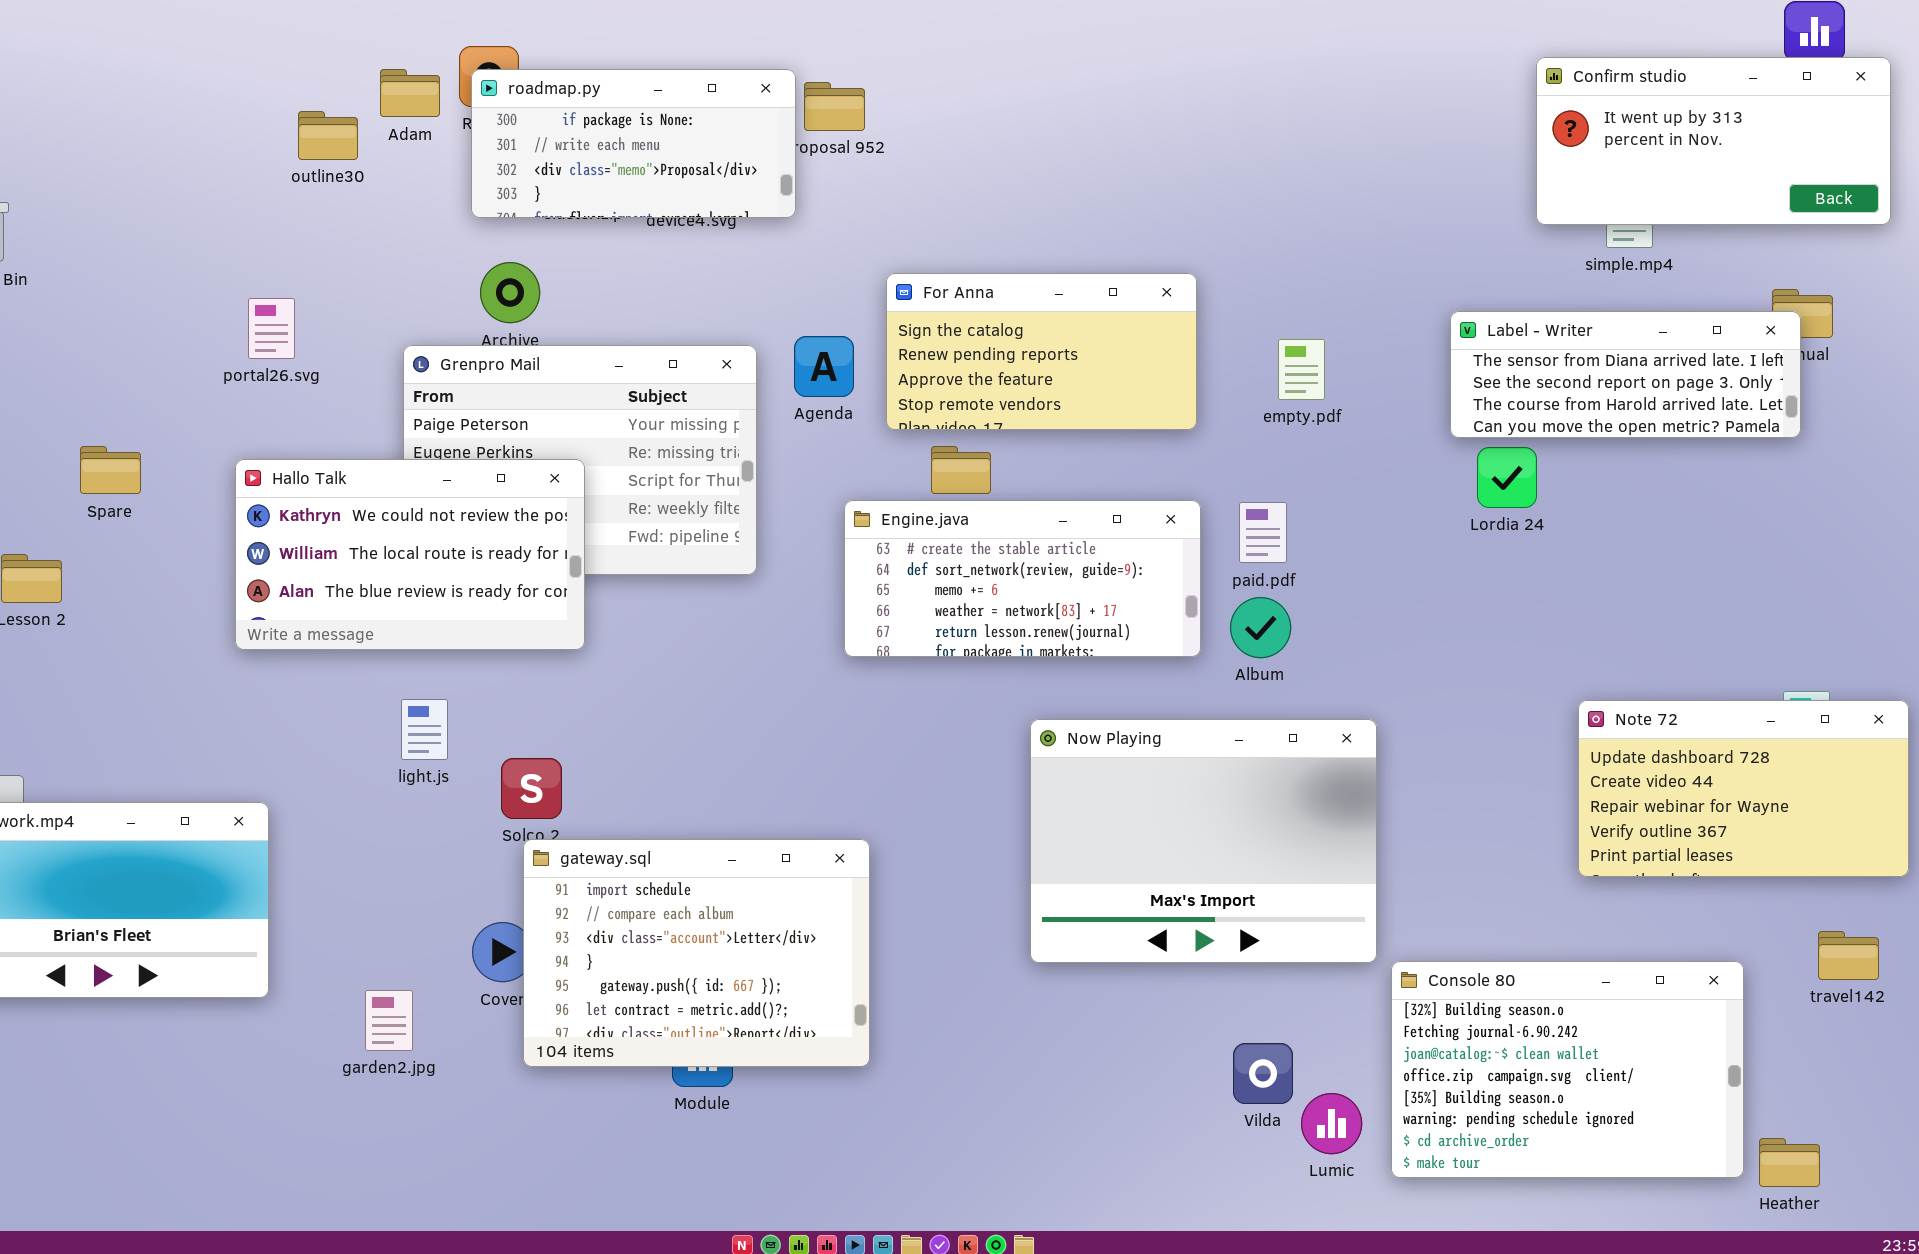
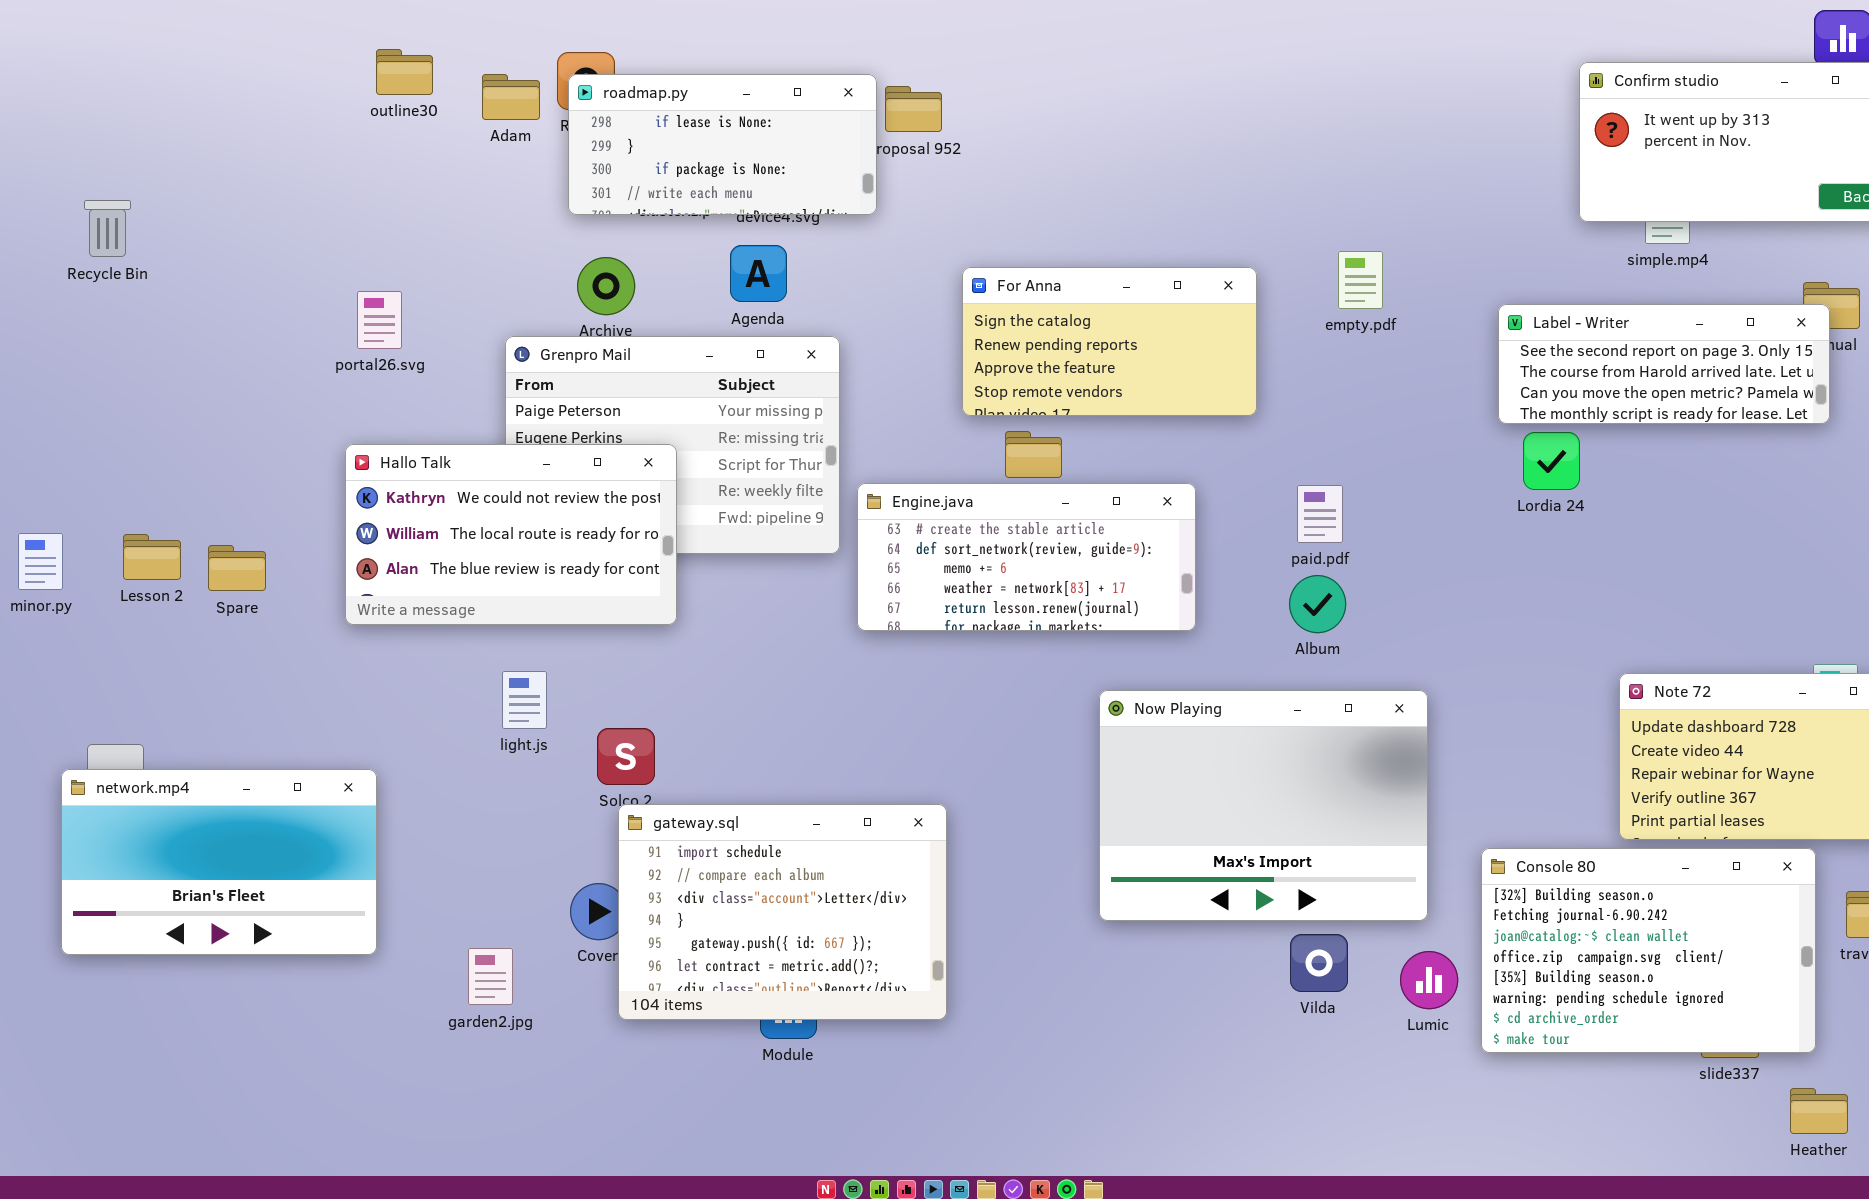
roadmap.py: [471,69,796,218] -> [568,74,877,215], scrolled up 2 rows
outline30: [298,111,358,160] -> [376,49,433,95], moved
Label - Writer: [1450,311,1801,438] -> [1498,304,1830,424], scrolled down 1 row
Agenda: [794,336,854,397] -> [730,245,787,302], moved
empty.pdf: [1278,339,1325,400] -> [1338,251,1383,309], moved
Spare: [80,446,141,494] -> [208,545,266,591], moved
Engine.java: [844,500,1201,657] -> [857,483,1196,631], moved
Console 80: [1391,961,1744,1178] -> [1481,848,1816,1053], moved
Vilda: [1233,1043,1293,1104] -> [1290,934,1348,992], moved
Lumic: [1301,1093,1362,1154] -> [1400,951,1458,1009], moved

